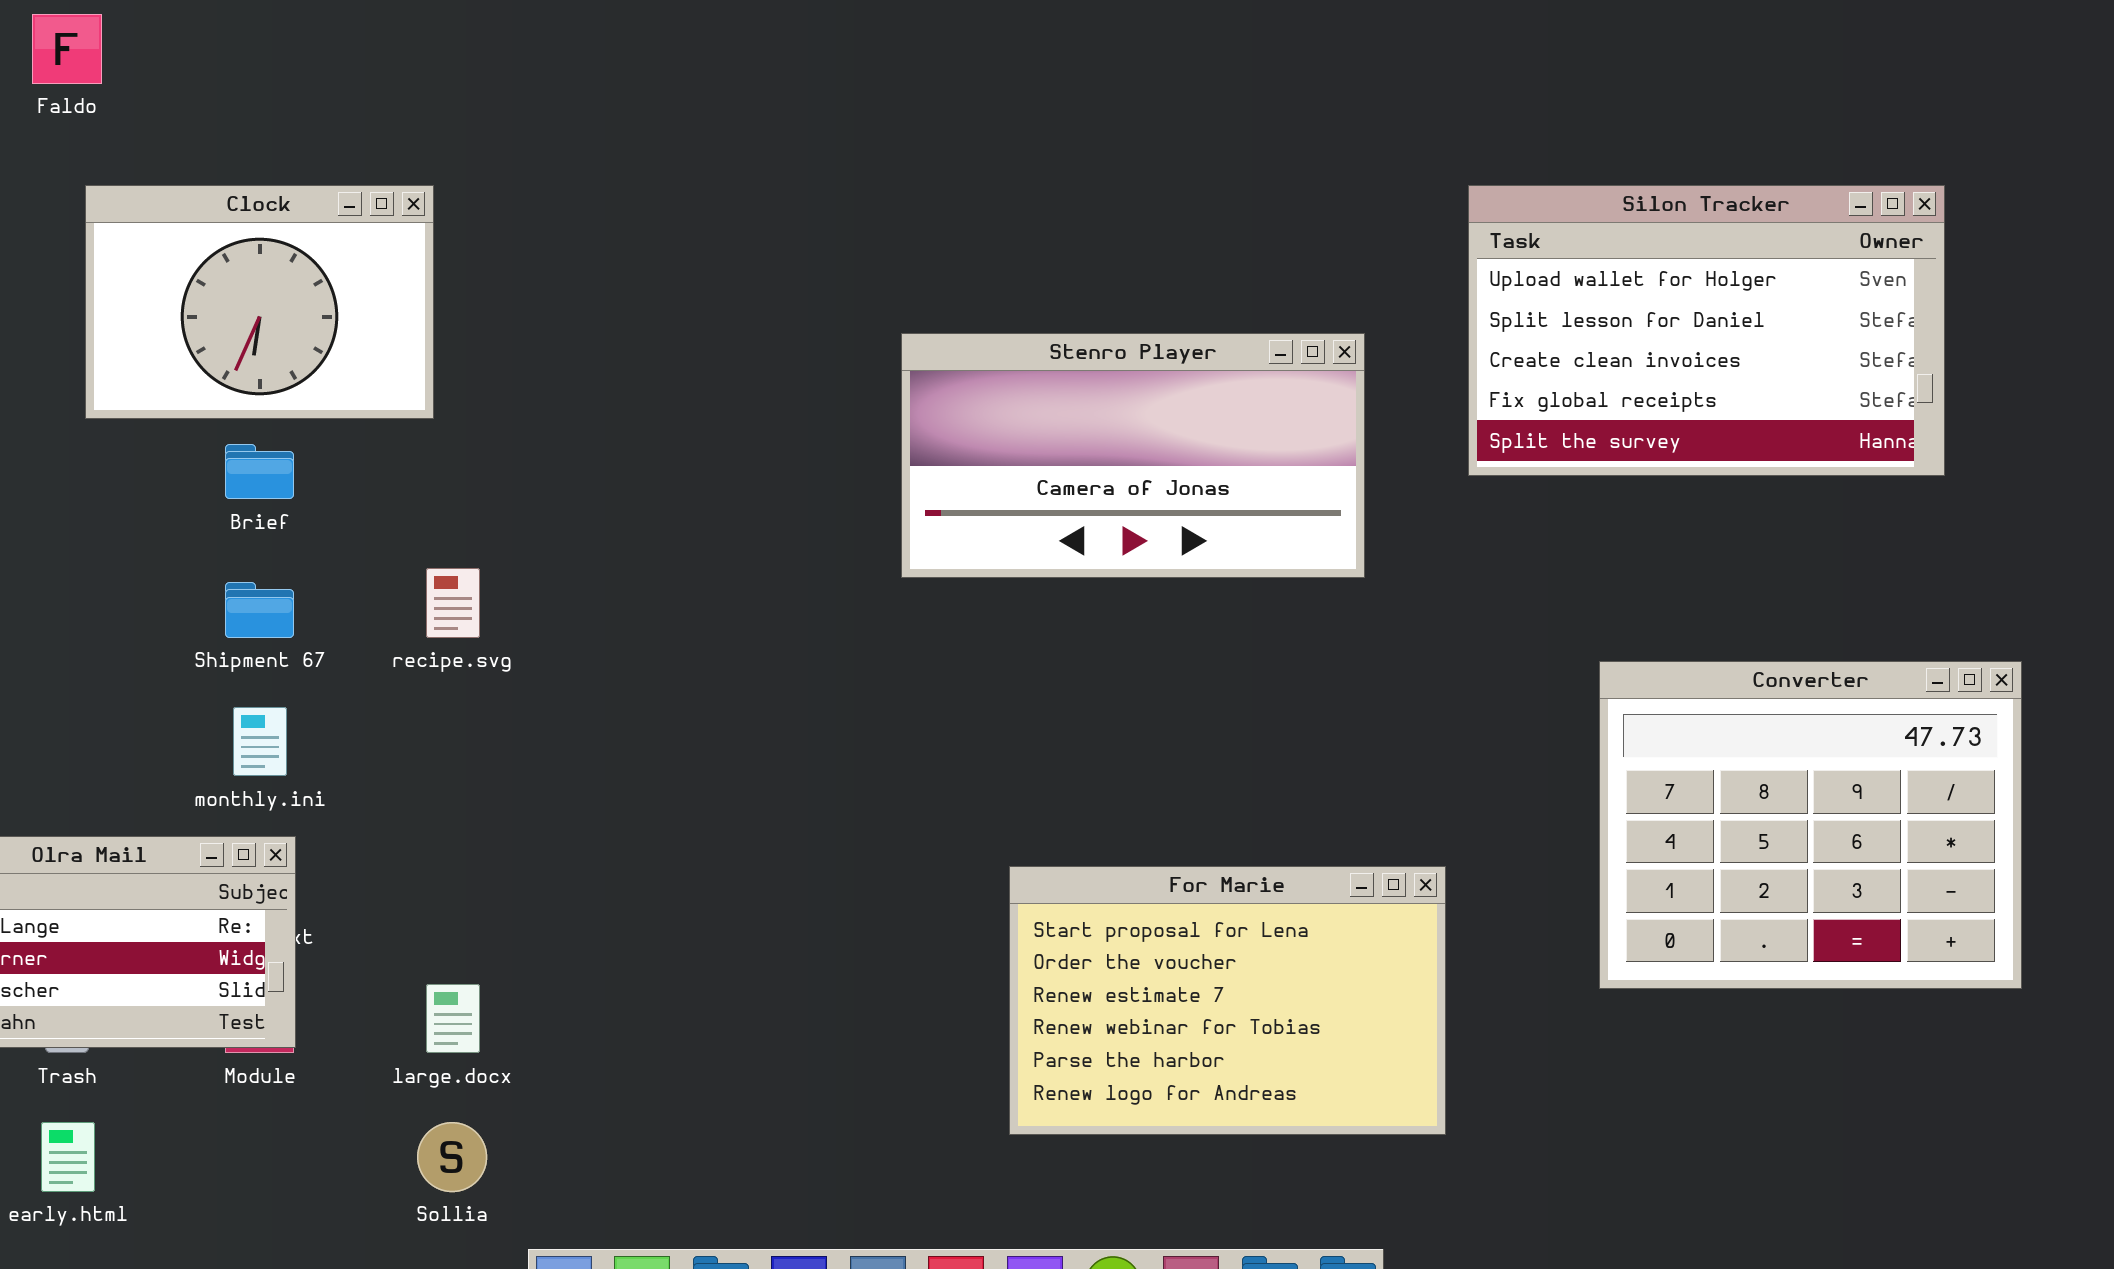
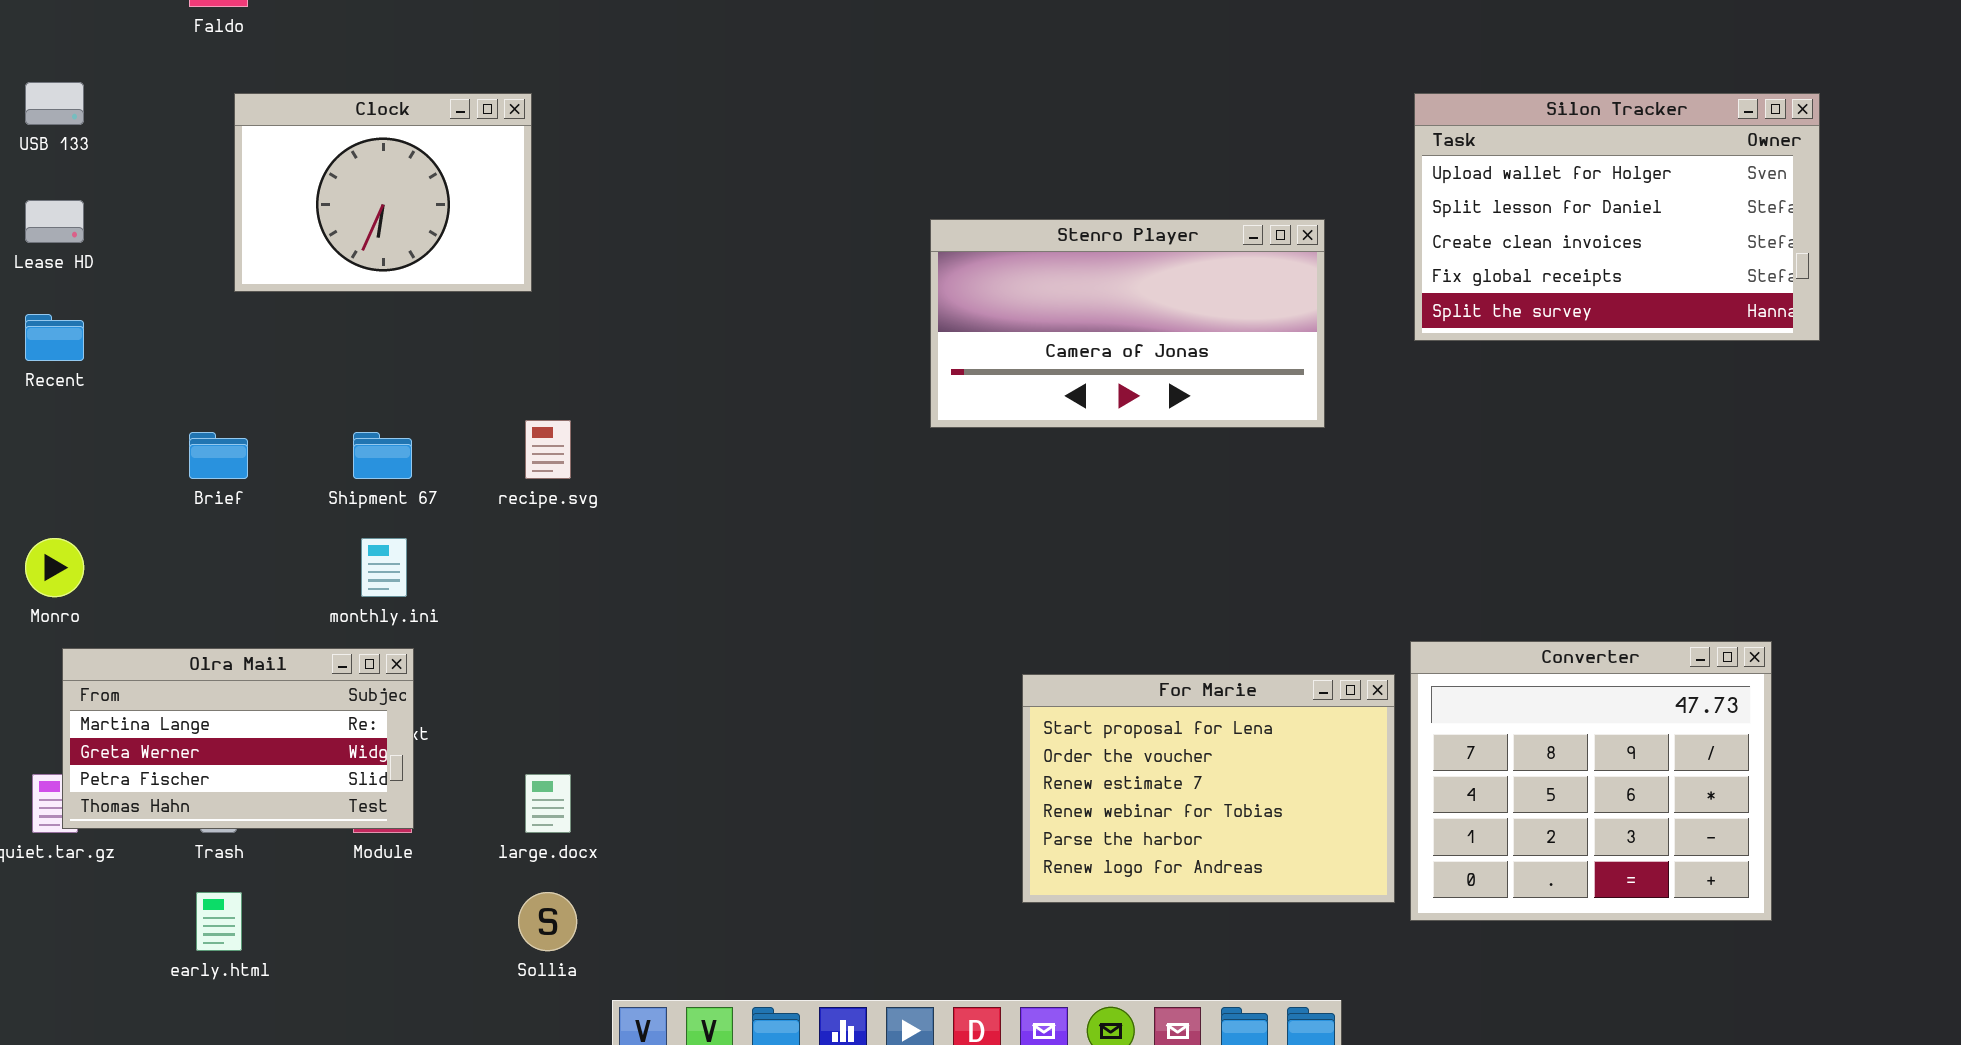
Brief: [225,444,294,499] -> [189,432,248,479], moved
Converter: [1599,661,2022,989] -> [1410,641,1772,921], moved

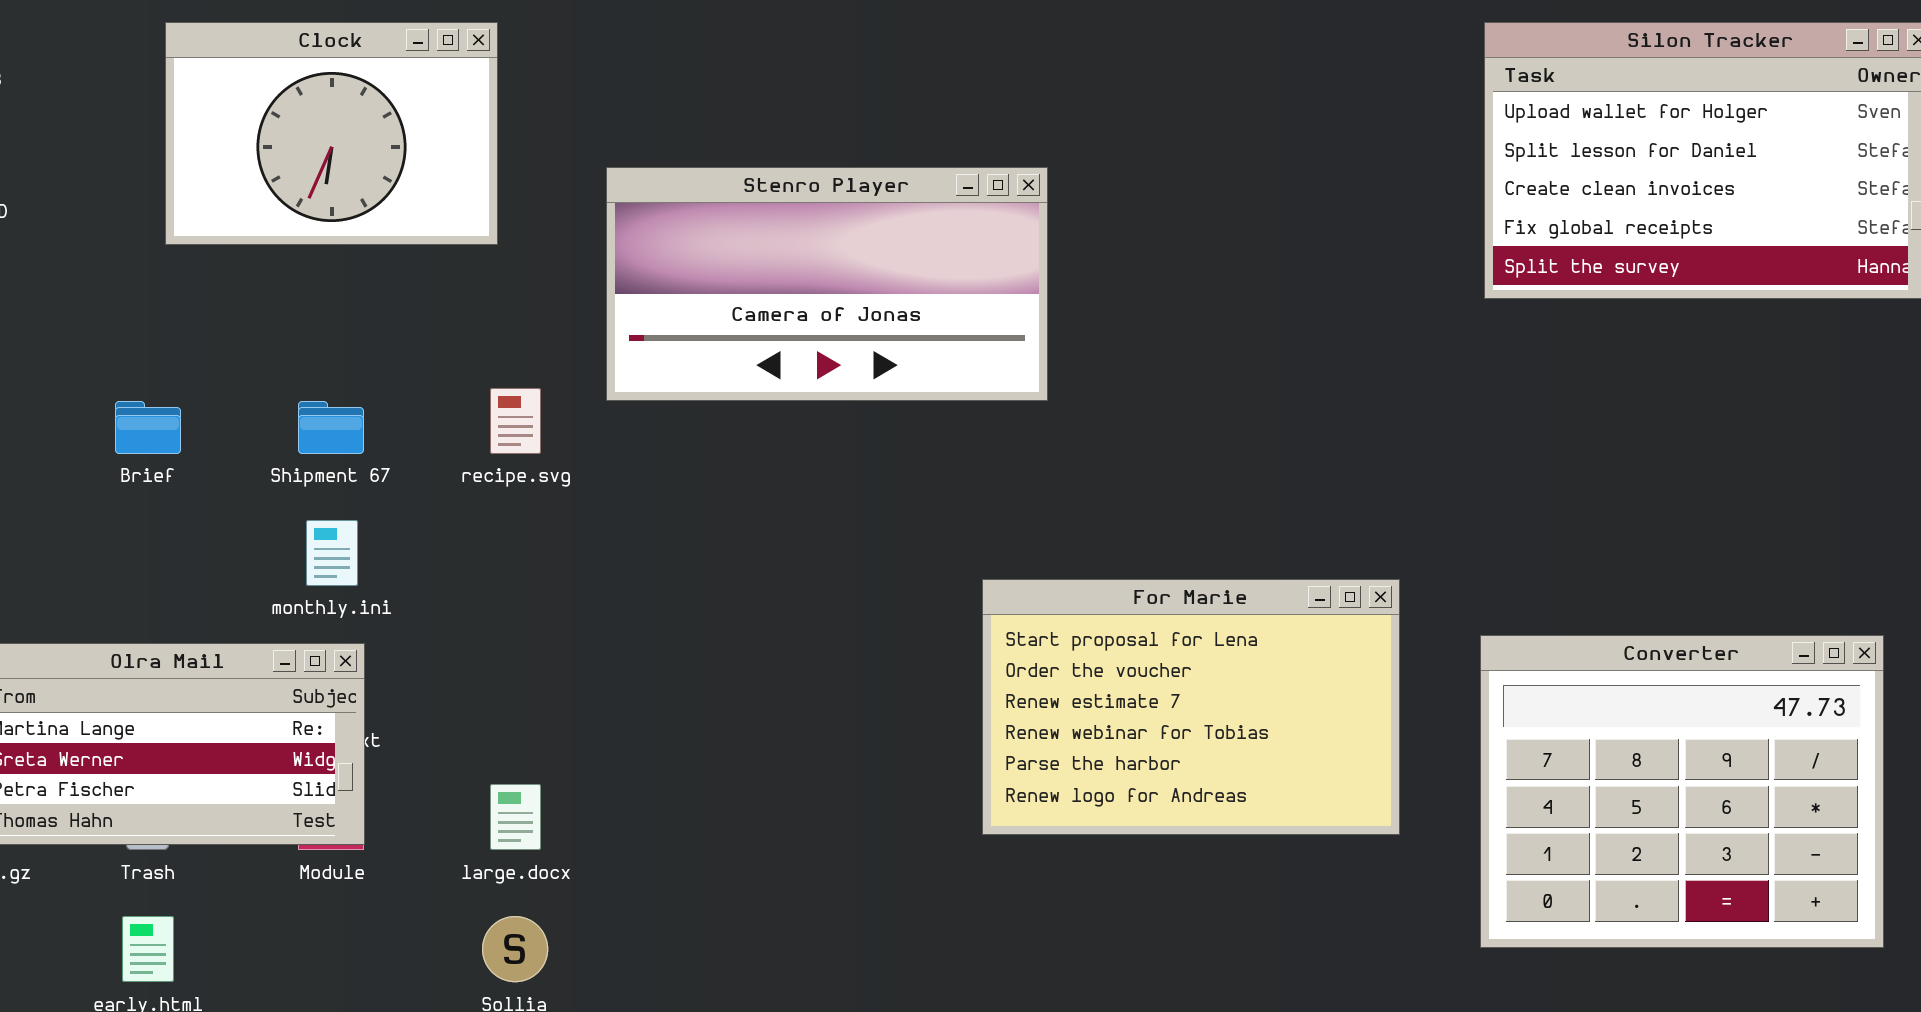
Stenro Player: [930,219,1325,428] -> [606,167,1048,401], moved
For Marie: [1022,674,1395,903] -> [982,579,1400,835], moved

